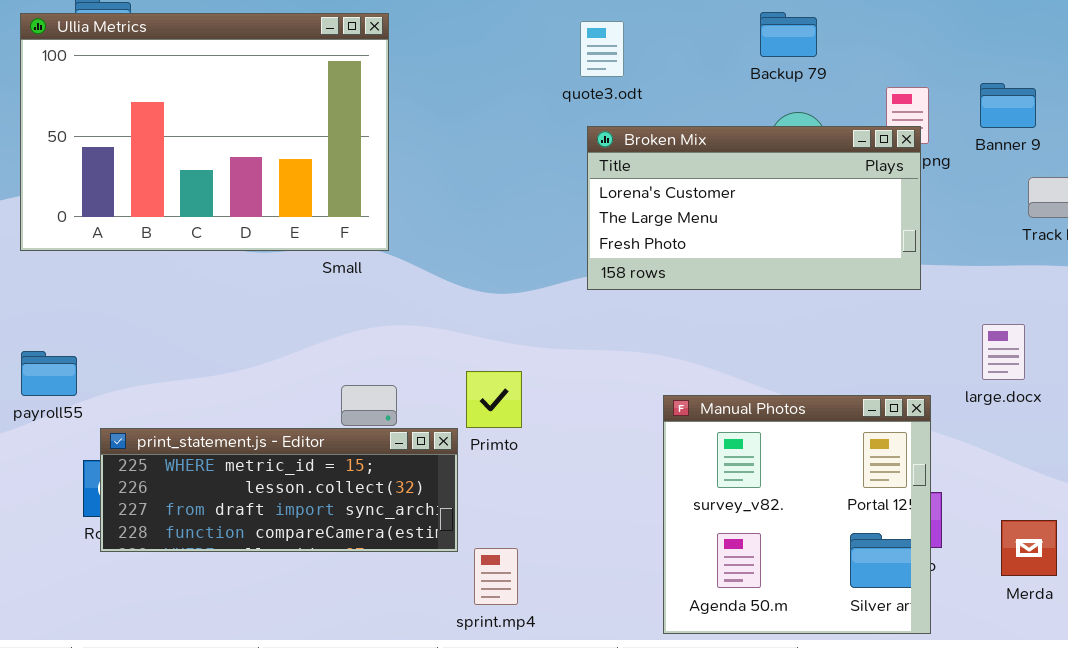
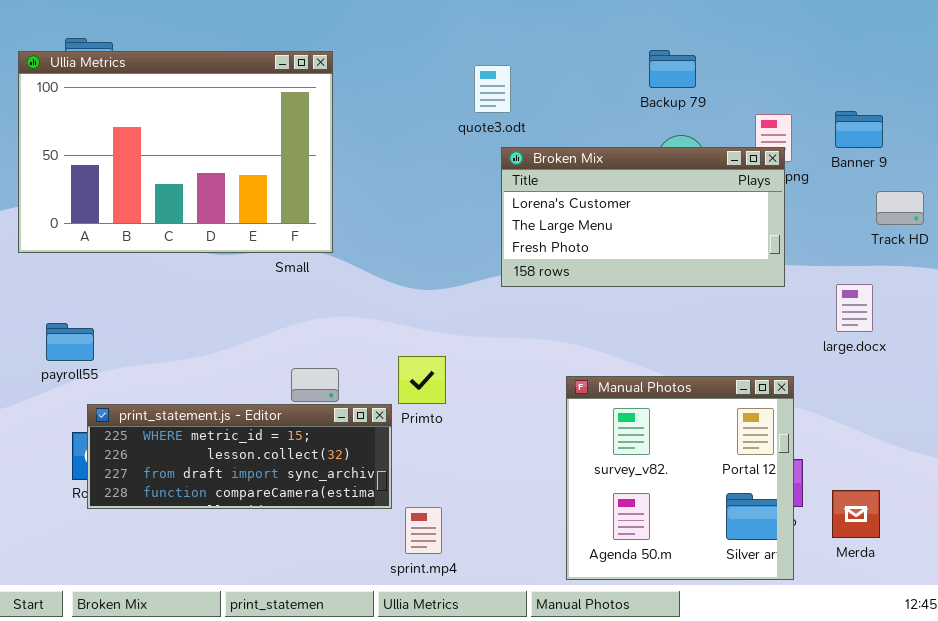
quote3.odt: [580,21,624,77] -> [474,65,511,113], moved
large.docx: [982,324,1025,380] -> [836,284,873,332], moved
payroll55: [21,351,77,396] -> [46,323,94,361], moved
Merda: [1001,520,1057,576] -> [832,490,880,538], moved

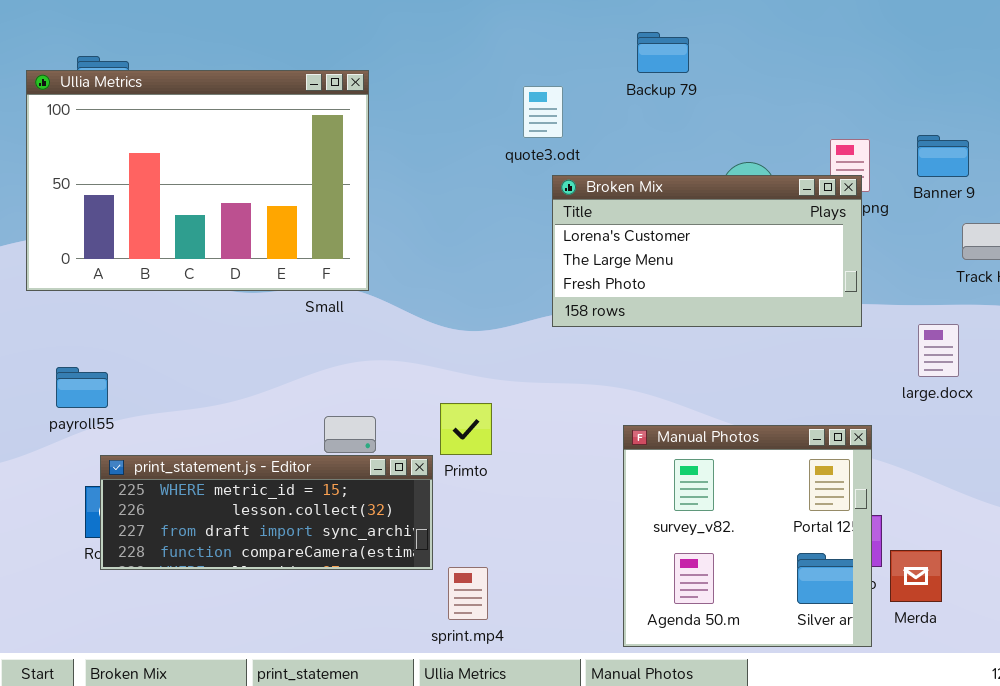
Backup 79: [649,50,696,88] -> [637,32,689,73], moved
Merda: [832,490,880,538] -> [890,550,942,602], moved

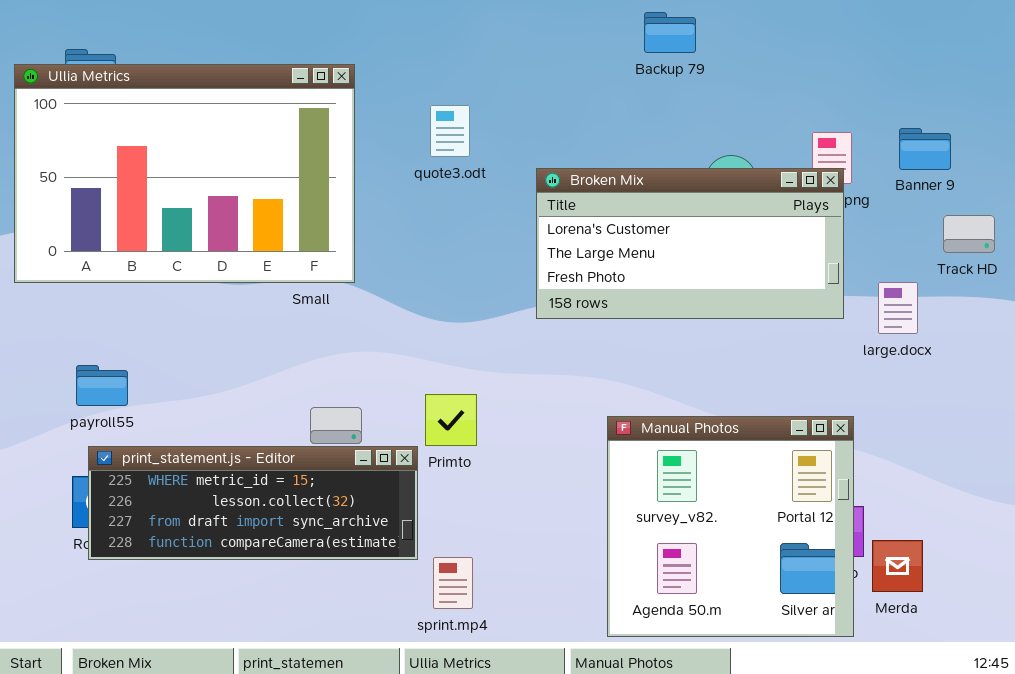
Backup 79: [637,32,689,73] -> [644,12,696,53], moved
quote3.odt: [523,86,563,138] -> [430,105,470,157], moved
large.docx: [918,324,959,377] -> [878,282,918,334], moved
payroll55: [56,367,108,408] -> [76,365,128,406], moved

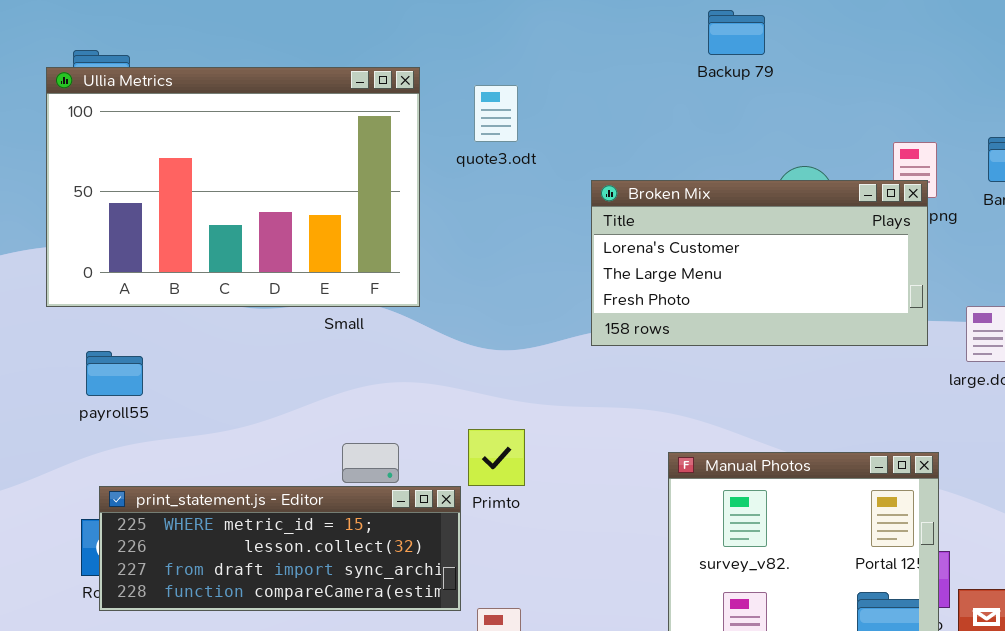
Ullia Metrics: [14,64,355,283] -> [46,67,420,307], moved
quote3.odt: [430,105,470,157] -> [474,85,518,142], moved
payroll55: [76,365,128,406] -> [86,351,143,396], moved

